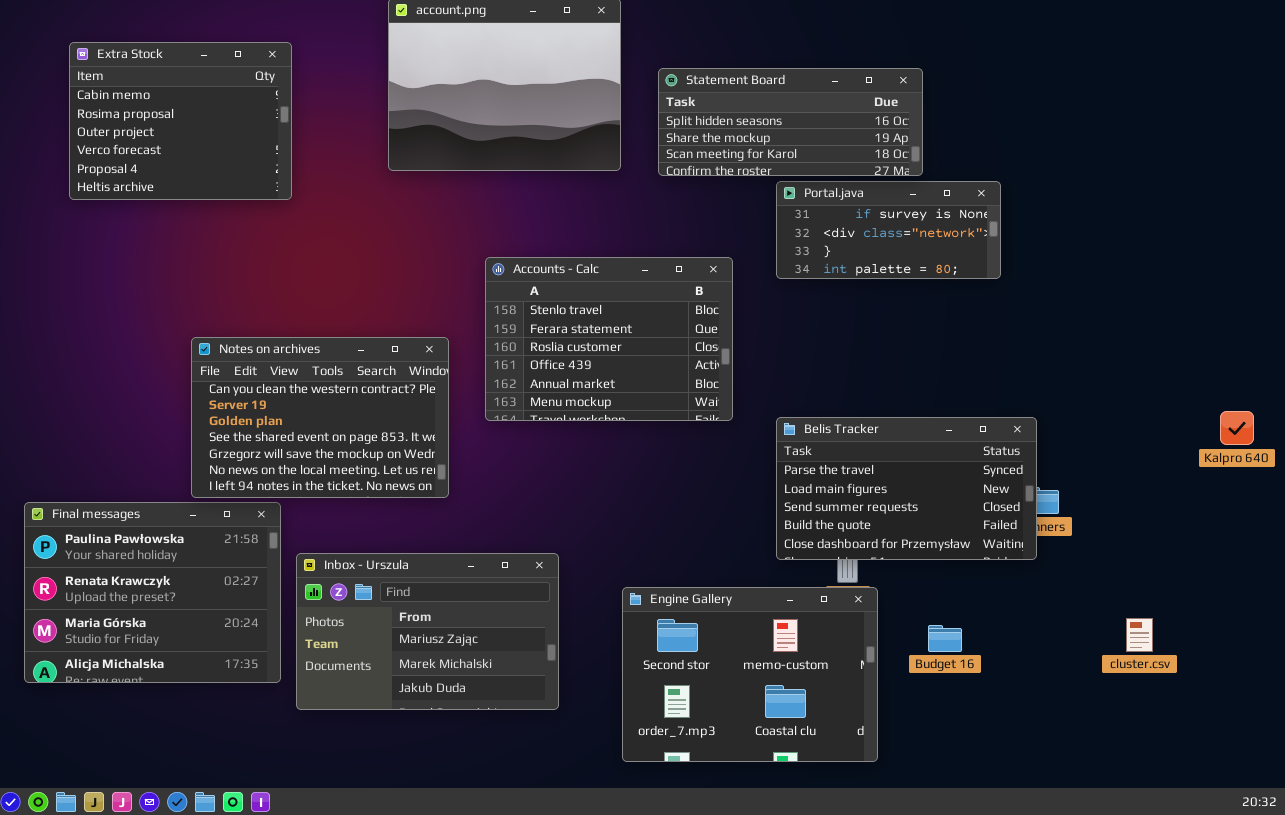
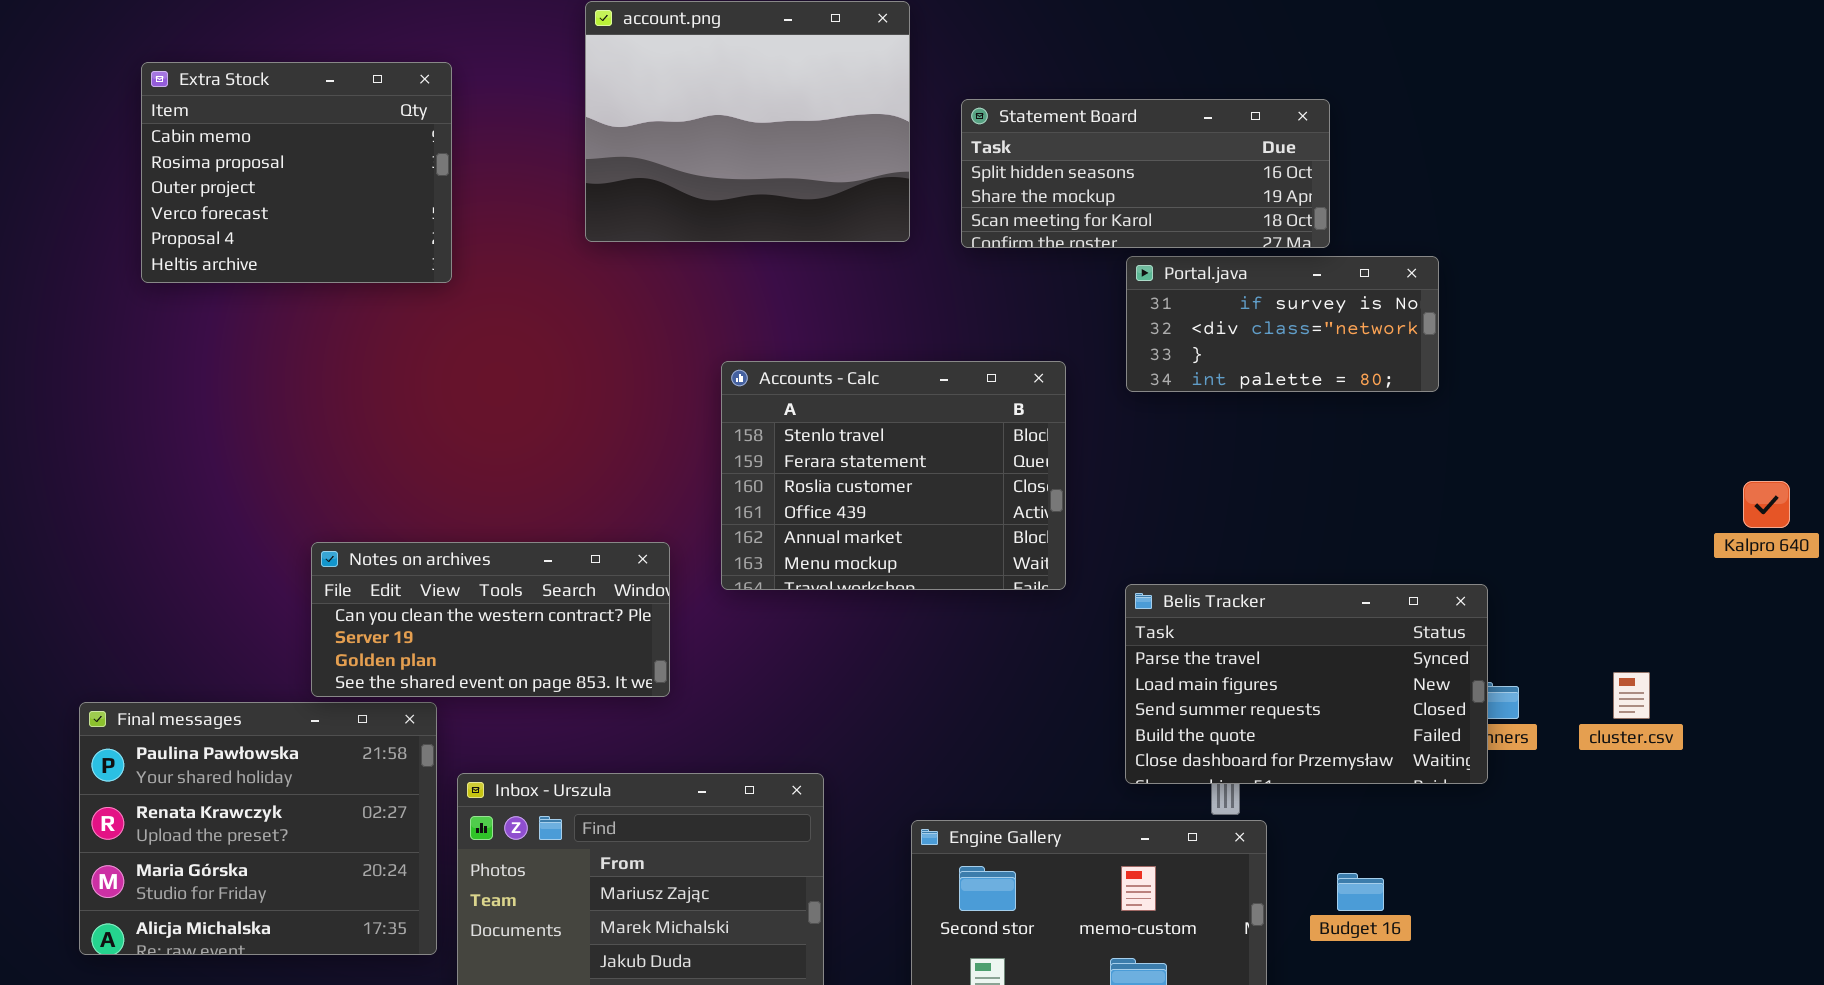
Notes on archives: [191,337,449,498] -> [311,542,670,697], resized
Kalpro 640: [1220,411,1254,445] -> [1743,481,1790,528], moved
cluster.csv: [1126,618,1153,652] -> [1613,672,1650,719], moved

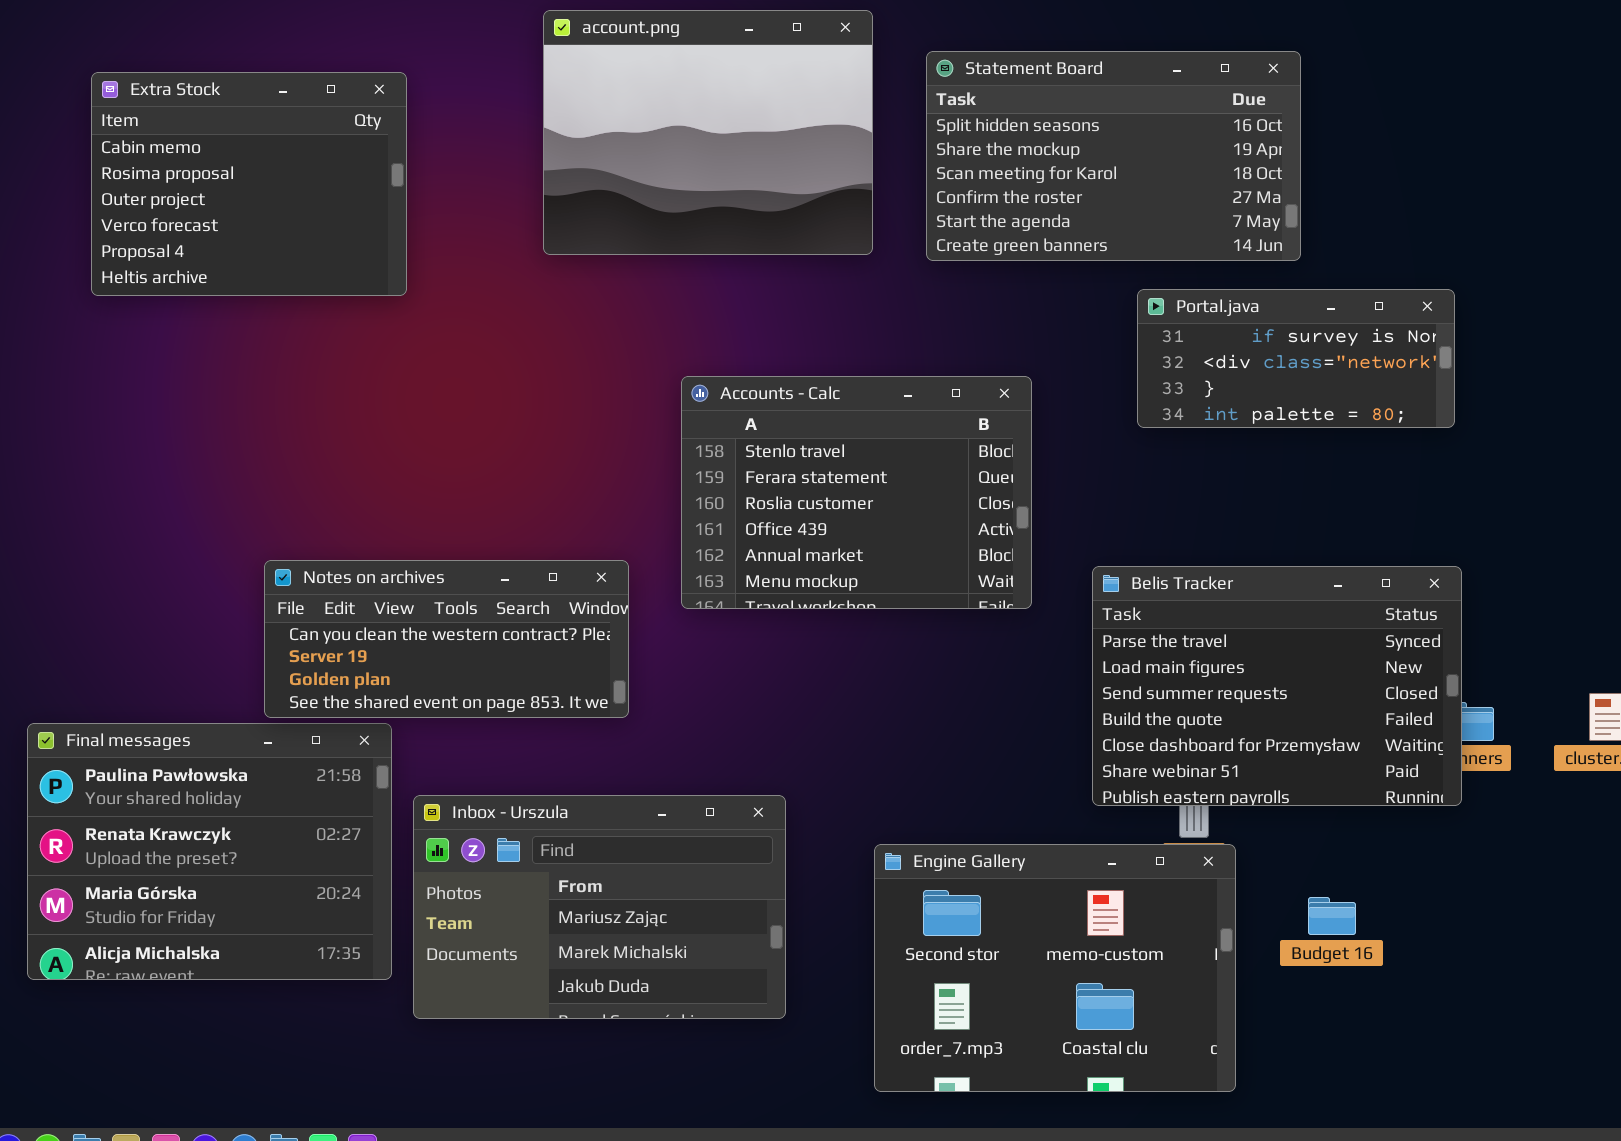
Statement Board: [961,99,1330,248] -> [926,51,1301,261], resized
Portal.java: [1126,256,1439,392] -> [1137,289,1455,428], moved
Belis Tracker: [1125,584,1488,784] -> [1092,566,1462,806], resized

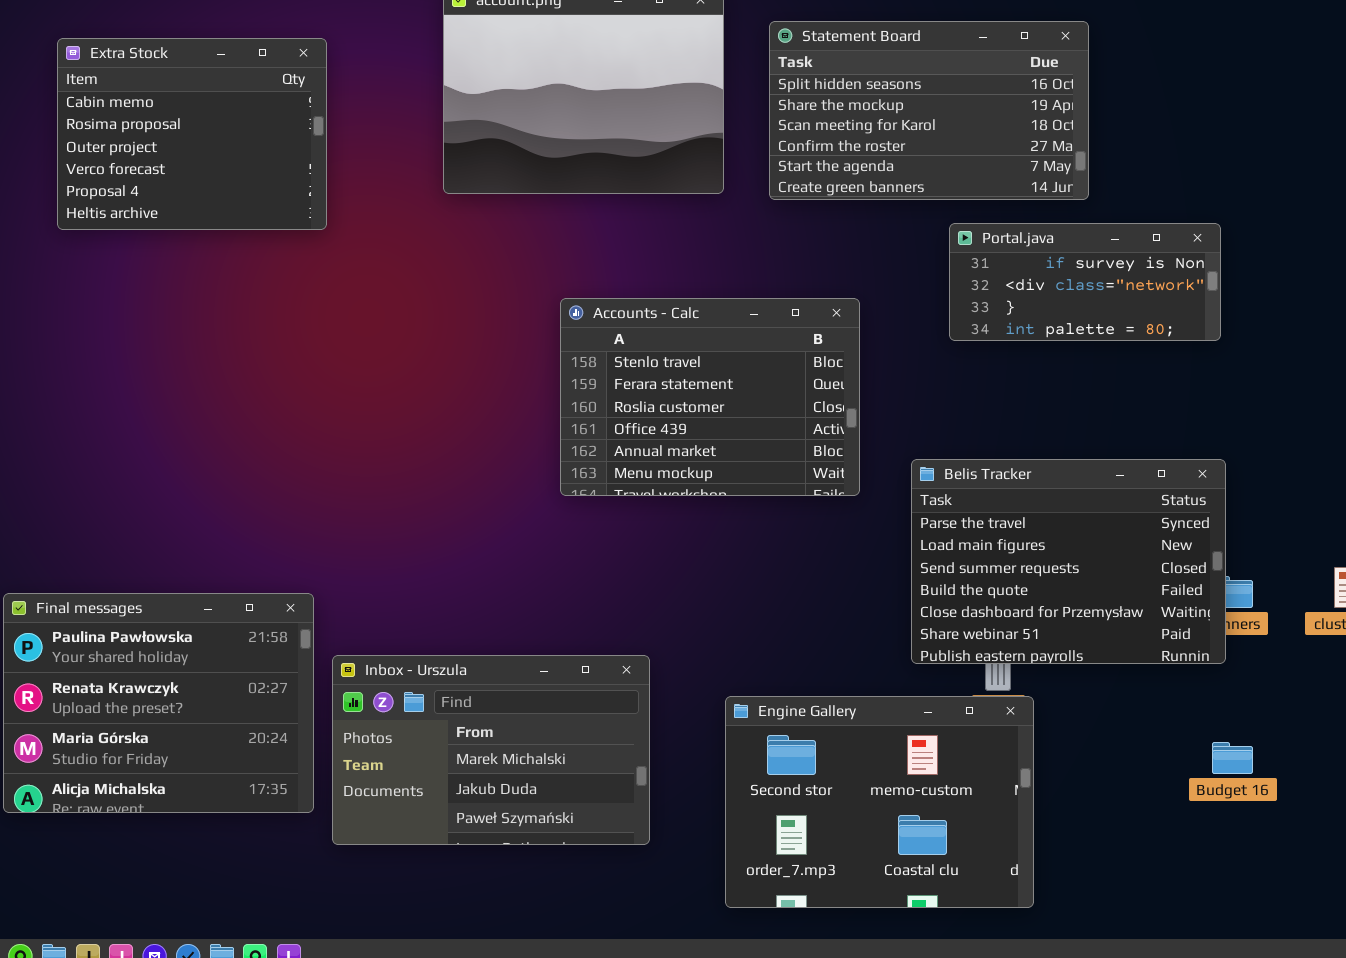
Notes on archives: [264,560,629,718] -> none, closed
Inbox - Urszula: [413,795,786,1019] -> [332,655,650,845], scrolled down 1 row
Budget 16: [1308,897,1356,935] -> [1212,742,1253,774], moved

